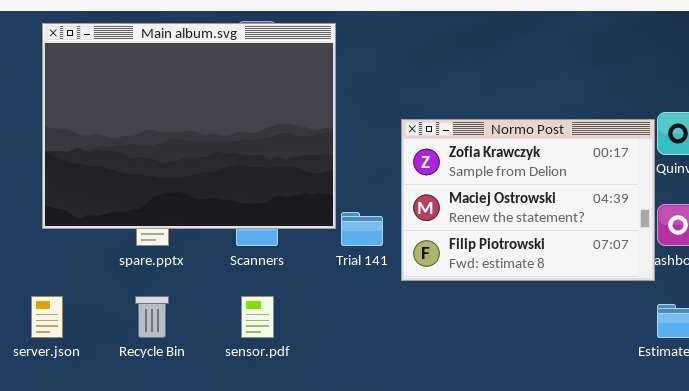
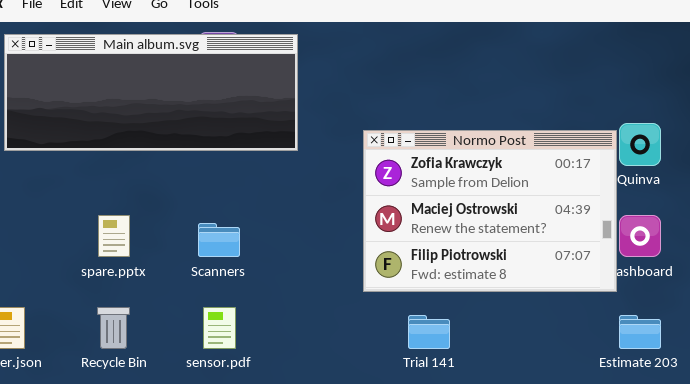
Main album.svg: [42,23,336,229] -> [4,34,298,151], resized
Trial 141: [341,212,383,246] -> [408,315,450,349], moved

